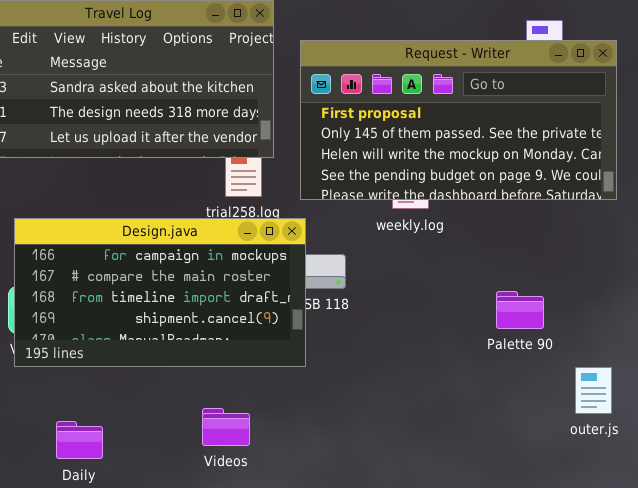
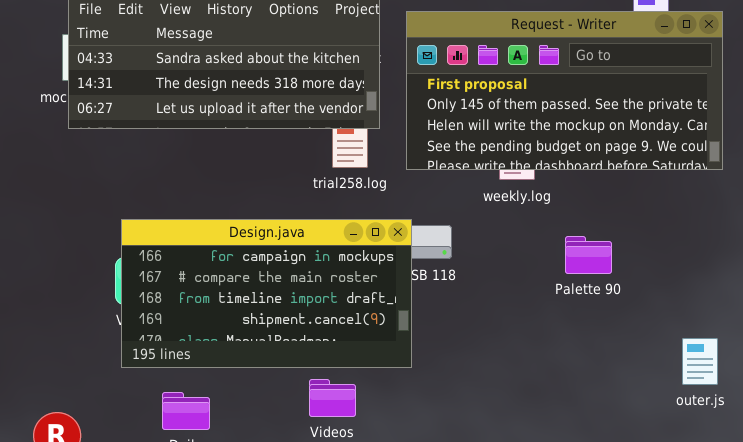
Design.java: [14,218,306,367] -> [121,219,412,368], moved
Palette 90: [496,291,544,329] -> [565,236,612,274], moved

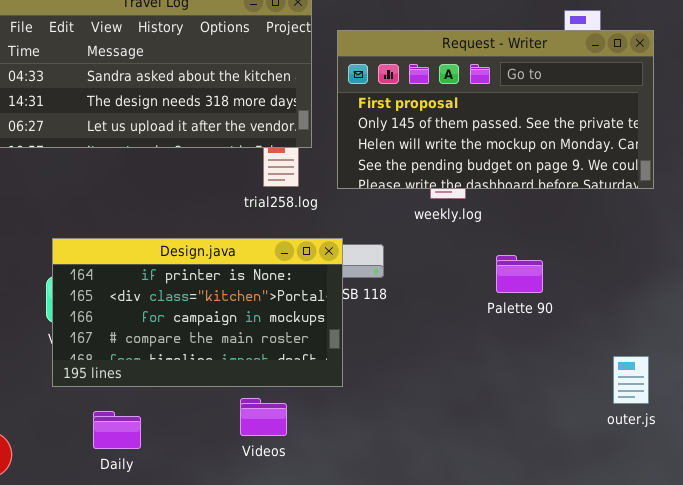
Design.java: [121,219,412,368] -> [52,238,343,387], scrolled up 2 rows

